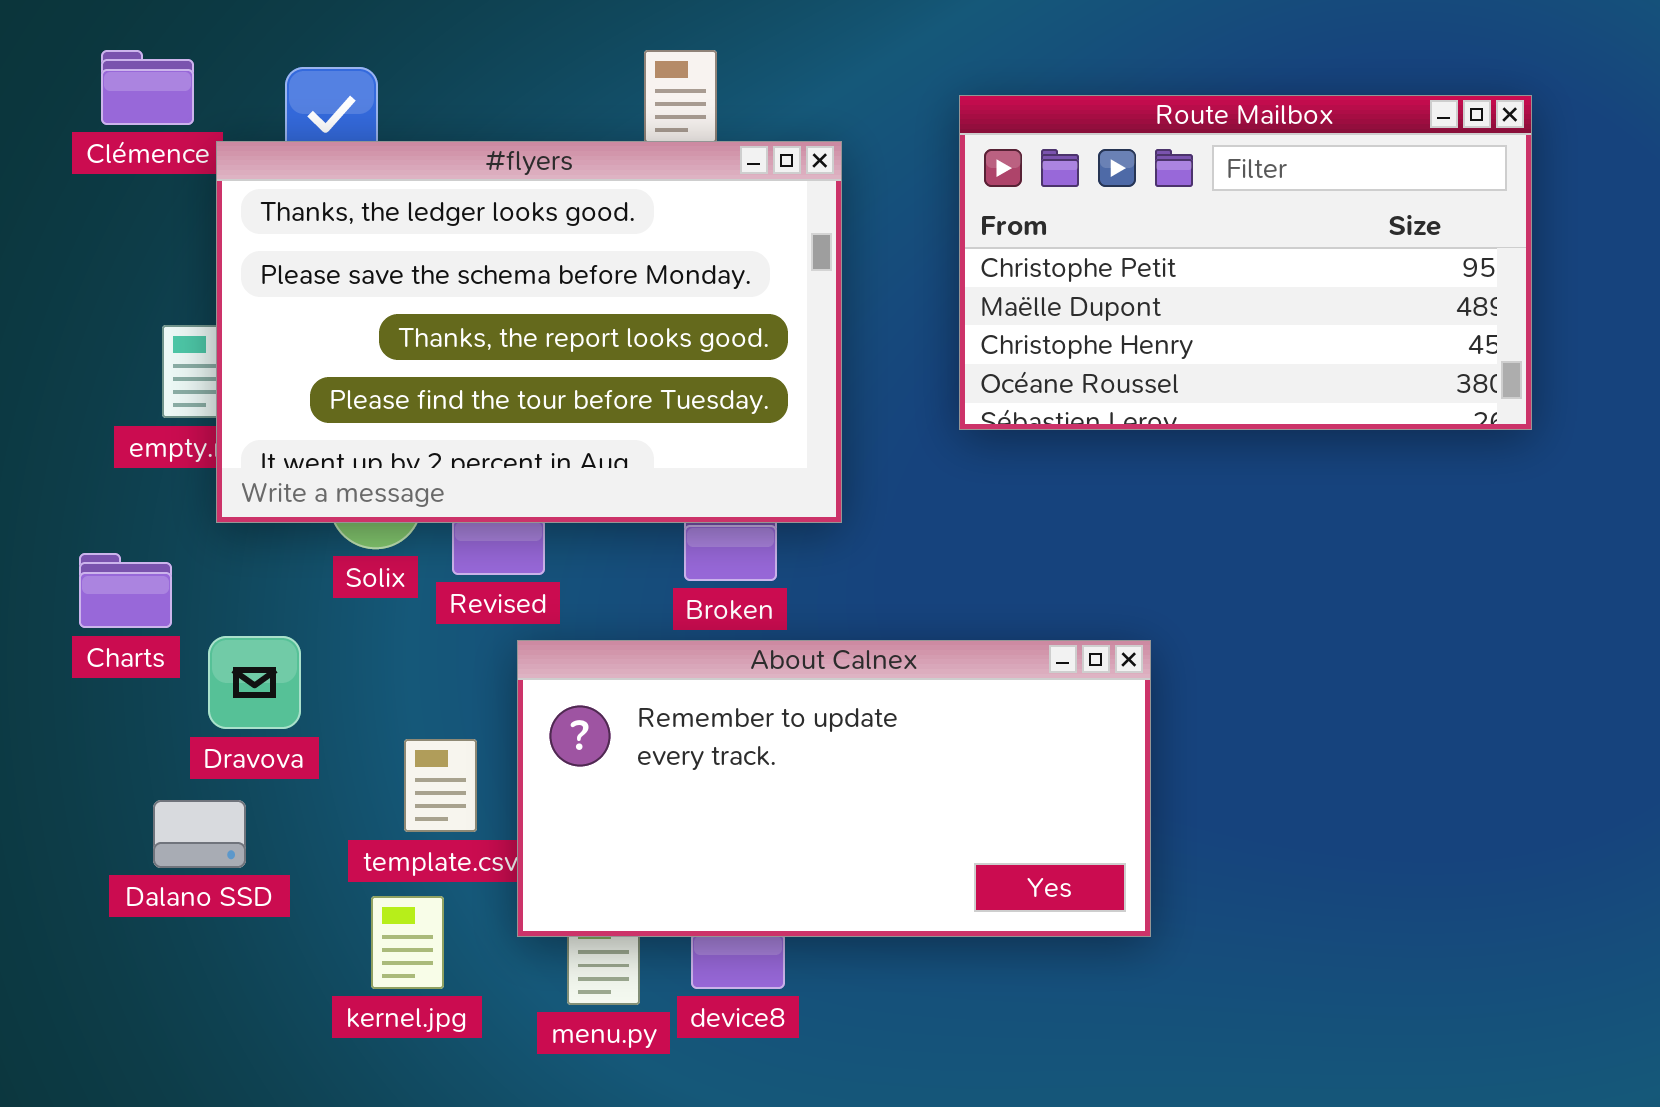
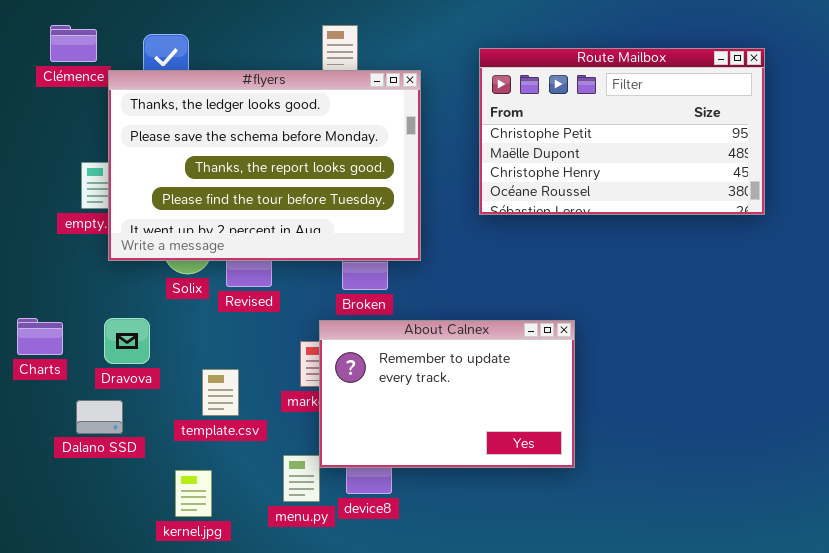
Charts: [79,553,172,628] -> [17,318,63,355], moved
About Calnex: [517,640,1151,937] -> [319,320,575,468], resized
kernel.jpg: [371,896,444,989] -> [175,470,212,517], moved

